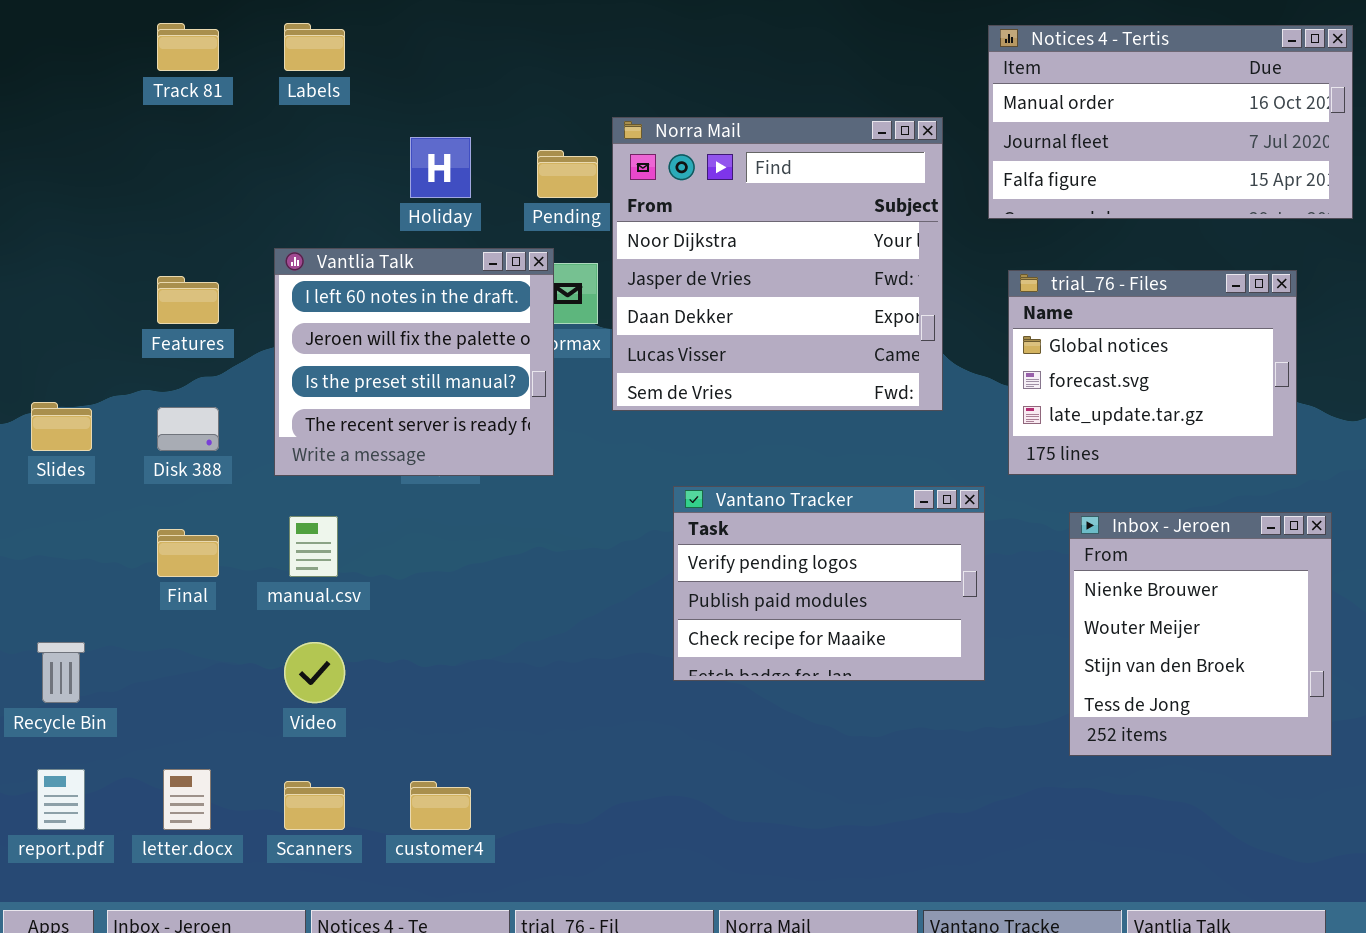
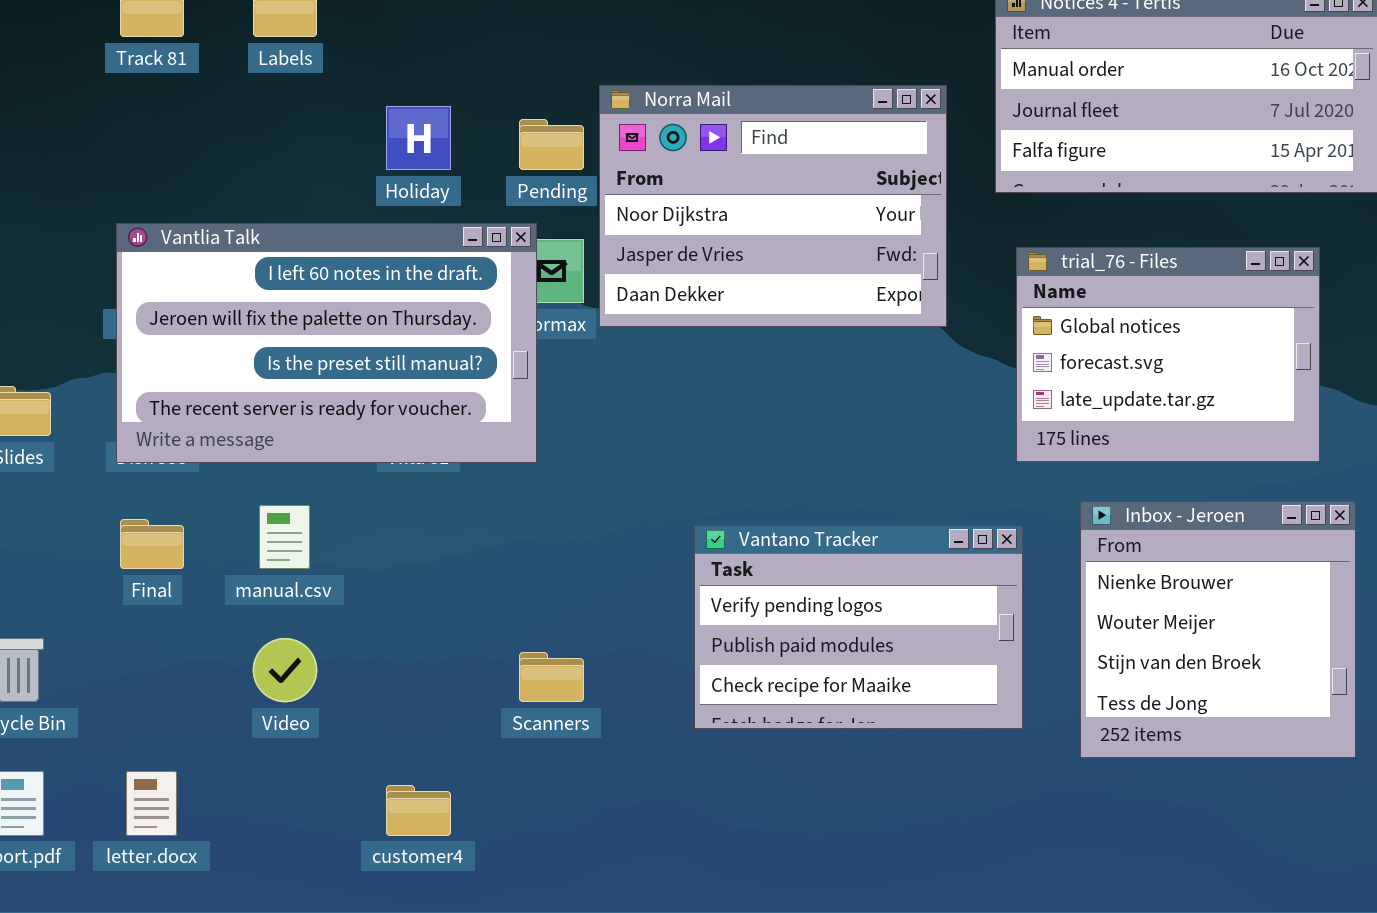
Norra Mail: [612,117,943,411] -> [599,85,947,327], resized
Vantlia Talk: [274,248,554,476] -> [116,223,537,463], resized
Vantano Tracker: [673,486,985,681] -> [694,525,1023,729], moved
Scanners: [284,781,345,830] -> [519,652,584,702], moved

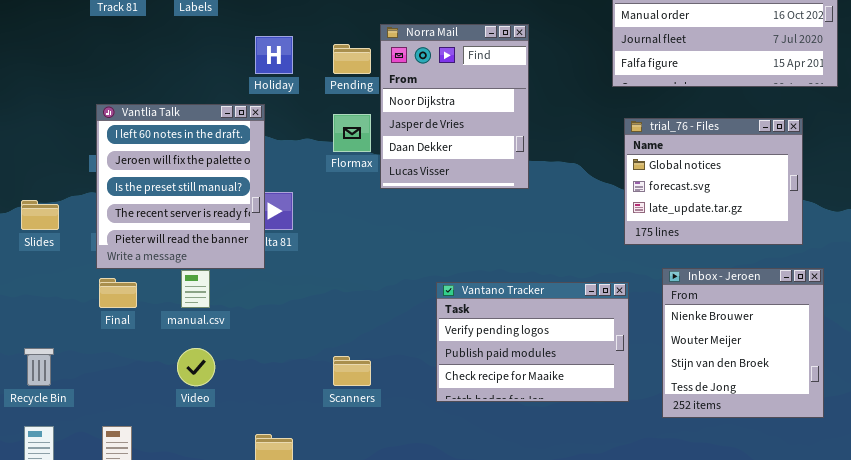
Norra Mail: [599,85,947,327] -> [380,24,529,189], resized
Vantlia Talk: [116,223,537,463] -> [96,104,265,269], resized

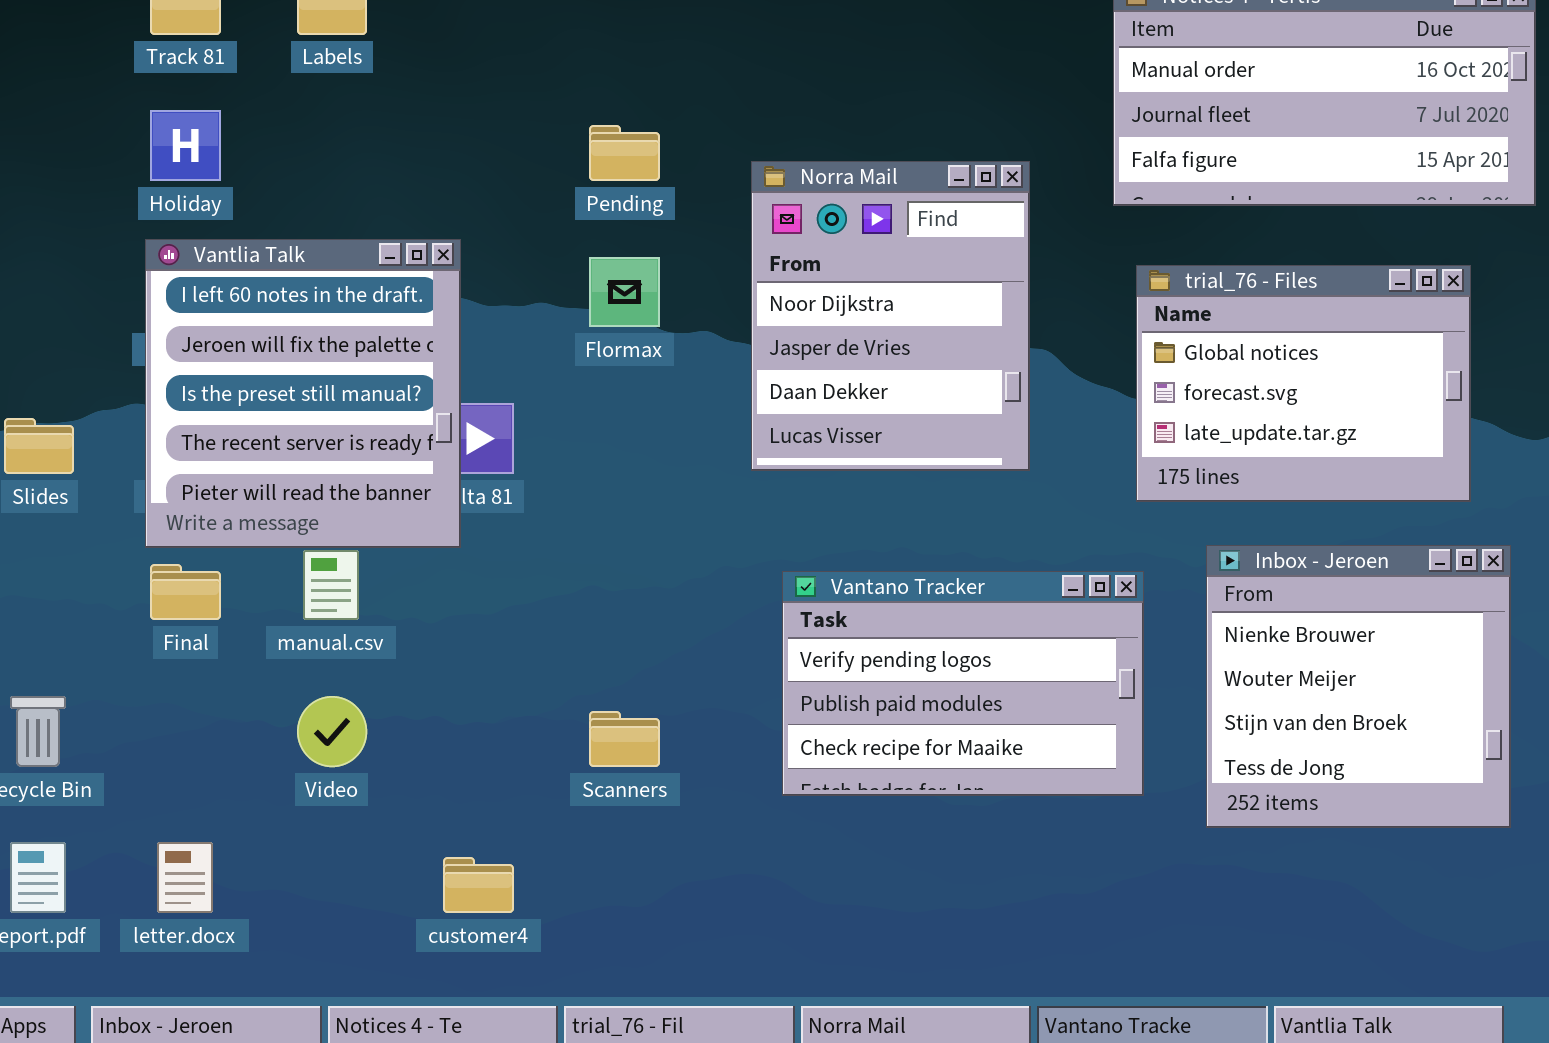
Norra Mail: [380,24,529,189] -> [751,161,1030,471], moved
Holiday: [255,36,293,74] -> [150,110,221,181], moved

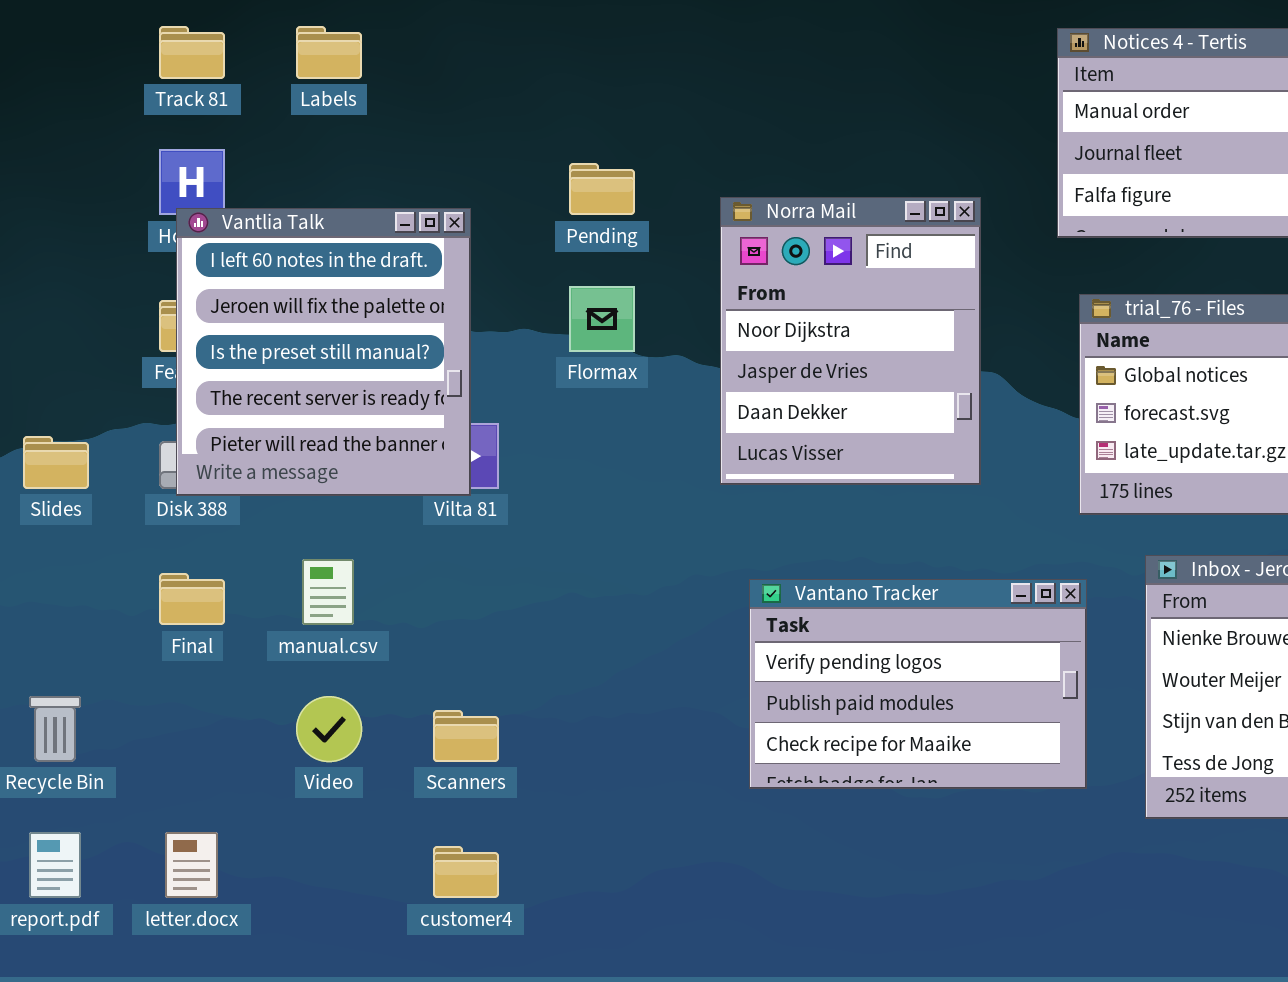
Vantlia Talk: [145,239,461,548] -> [176,208,471,496], moved
Scanners: [589,711,660,767] -> [433,710,499,762], moved

